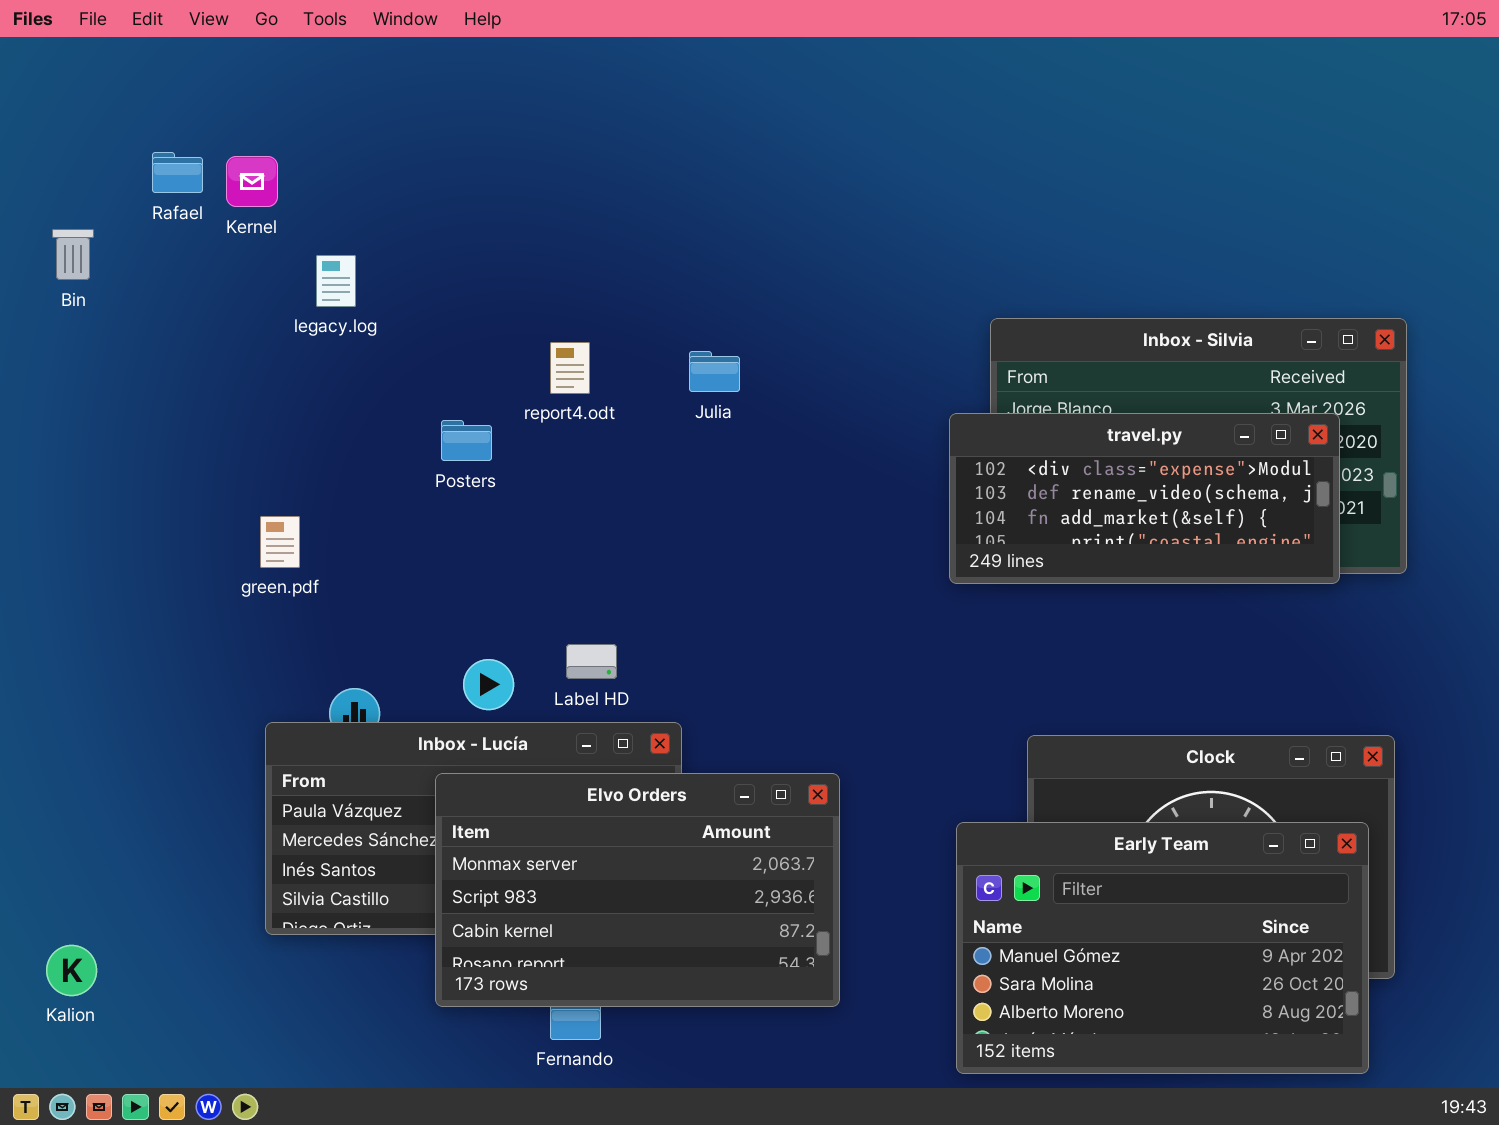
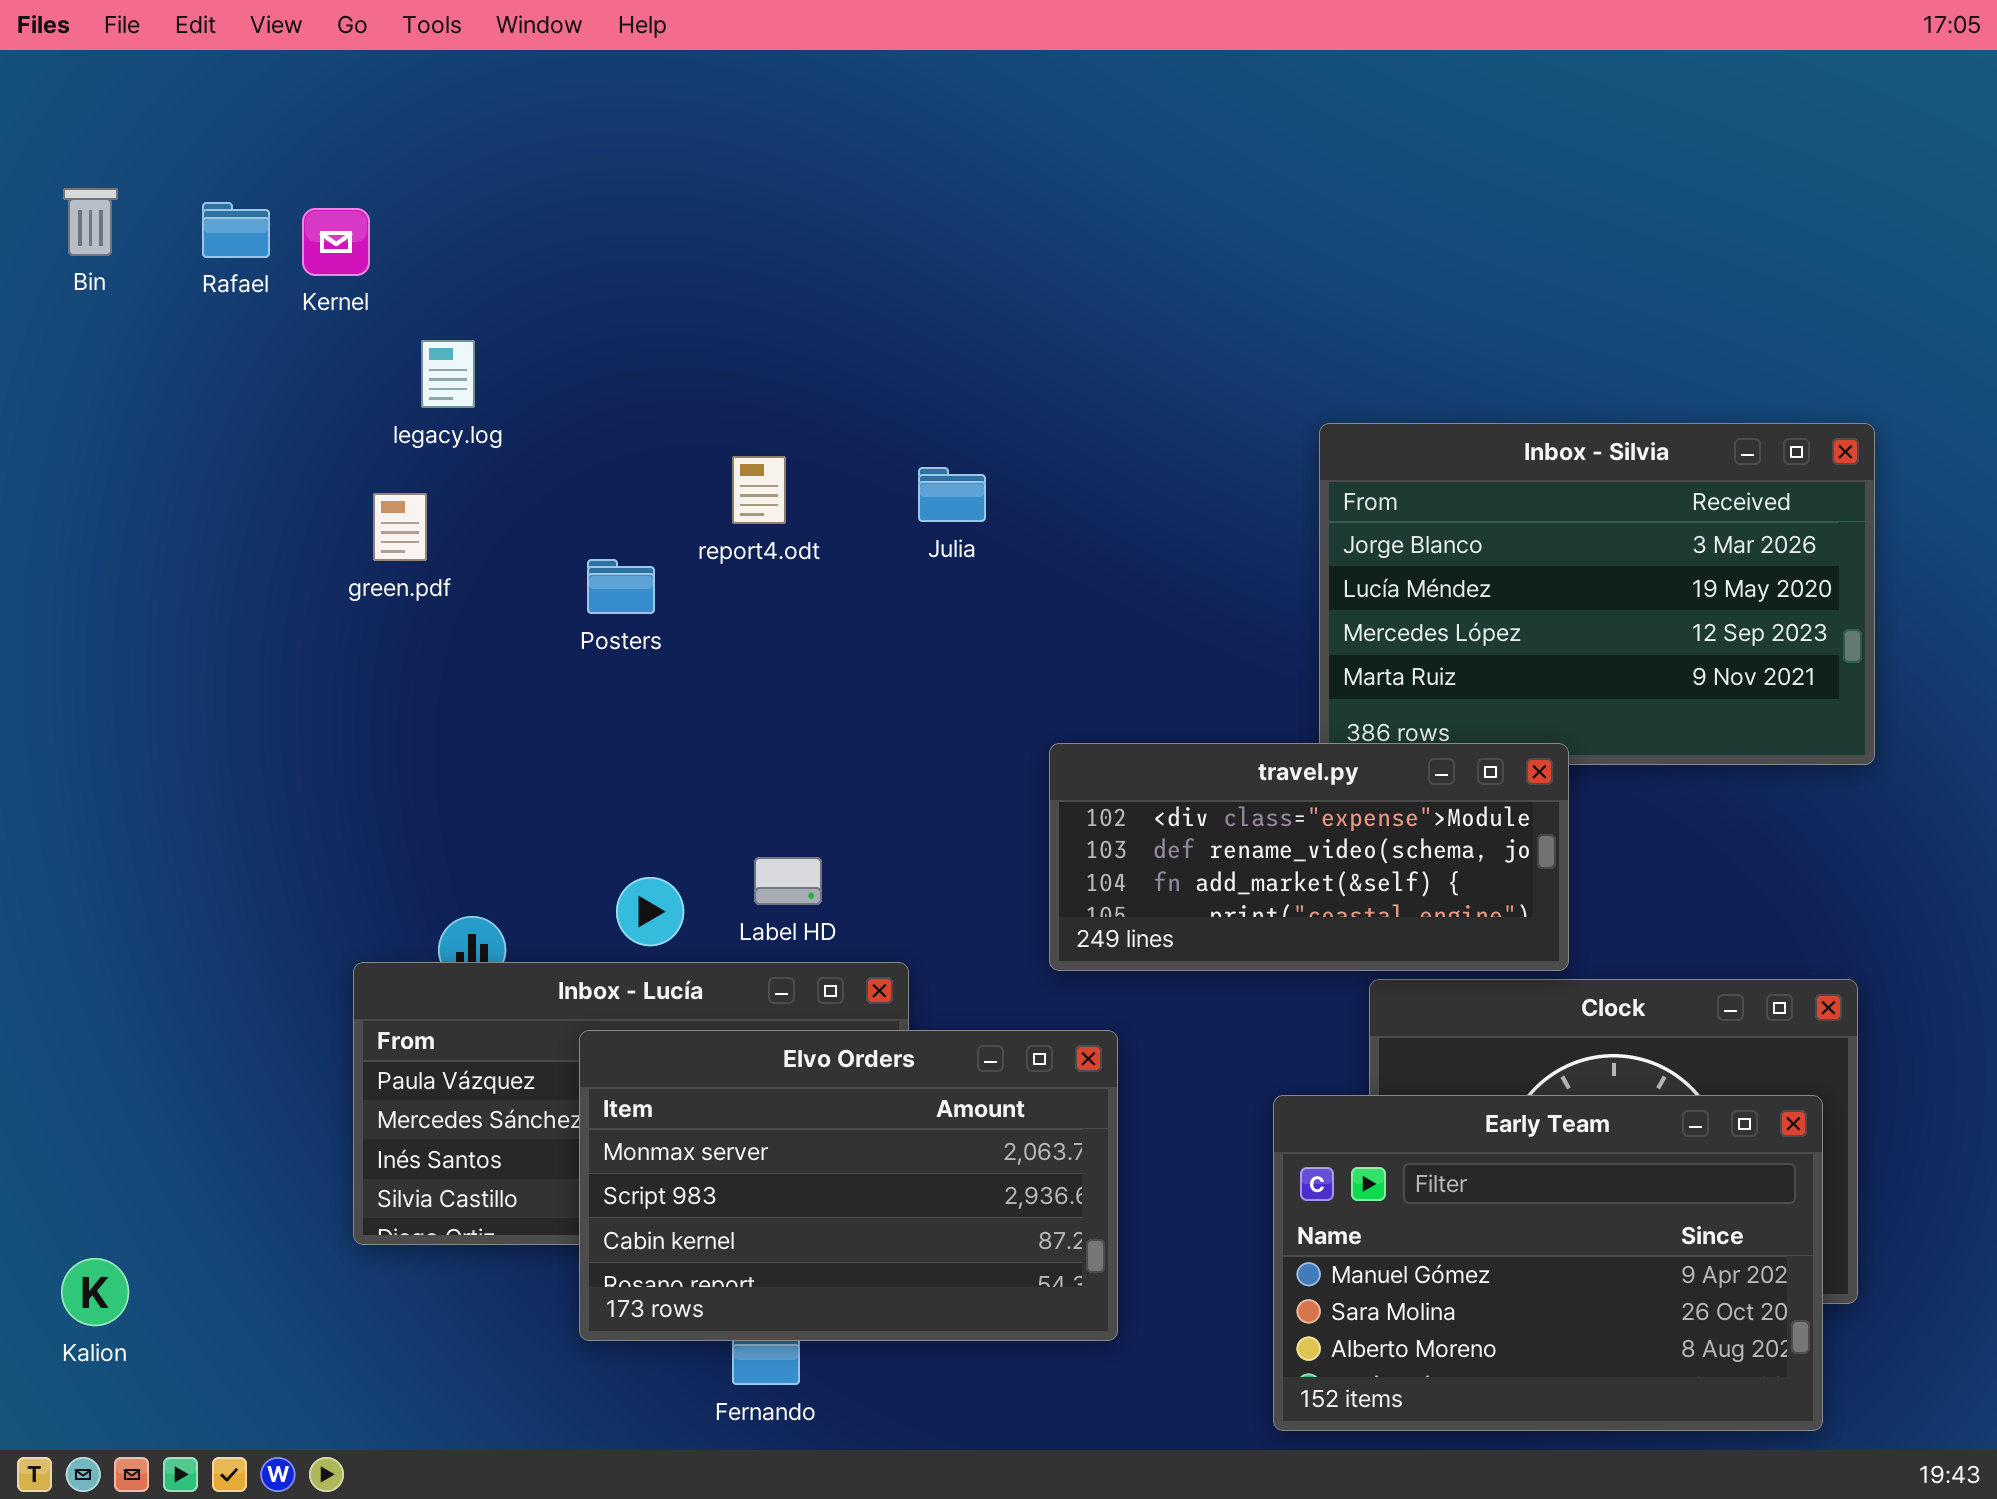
Bin: [52,229,94,280] -> [63,188,118,256], moved
travel.py: [949,413,1340,584] -> [1049,743,1569,971], moved
green.pdf: [260,516,300,568] -> [373,493,427,561], moved

